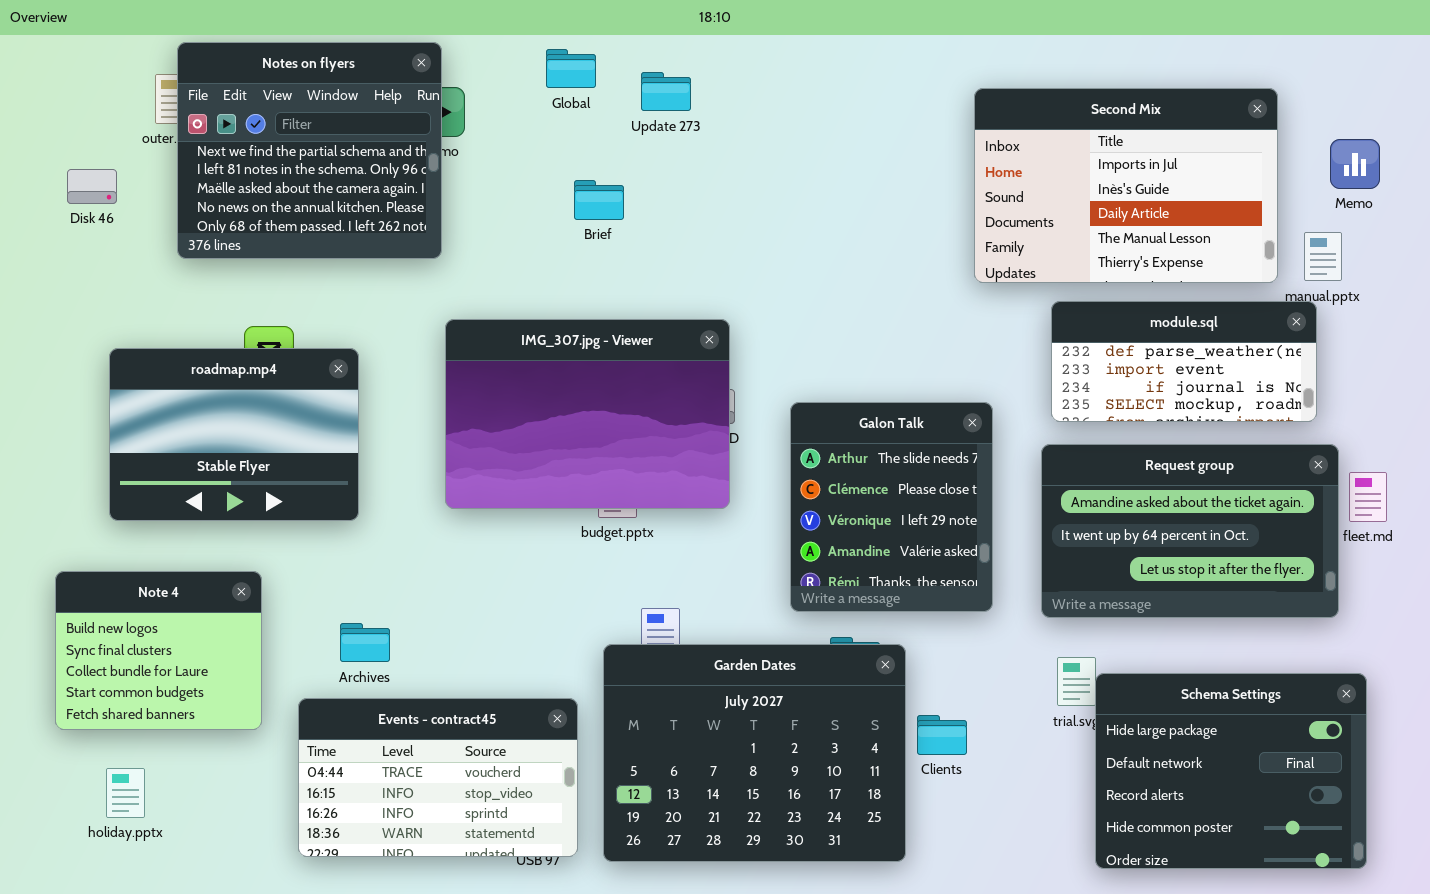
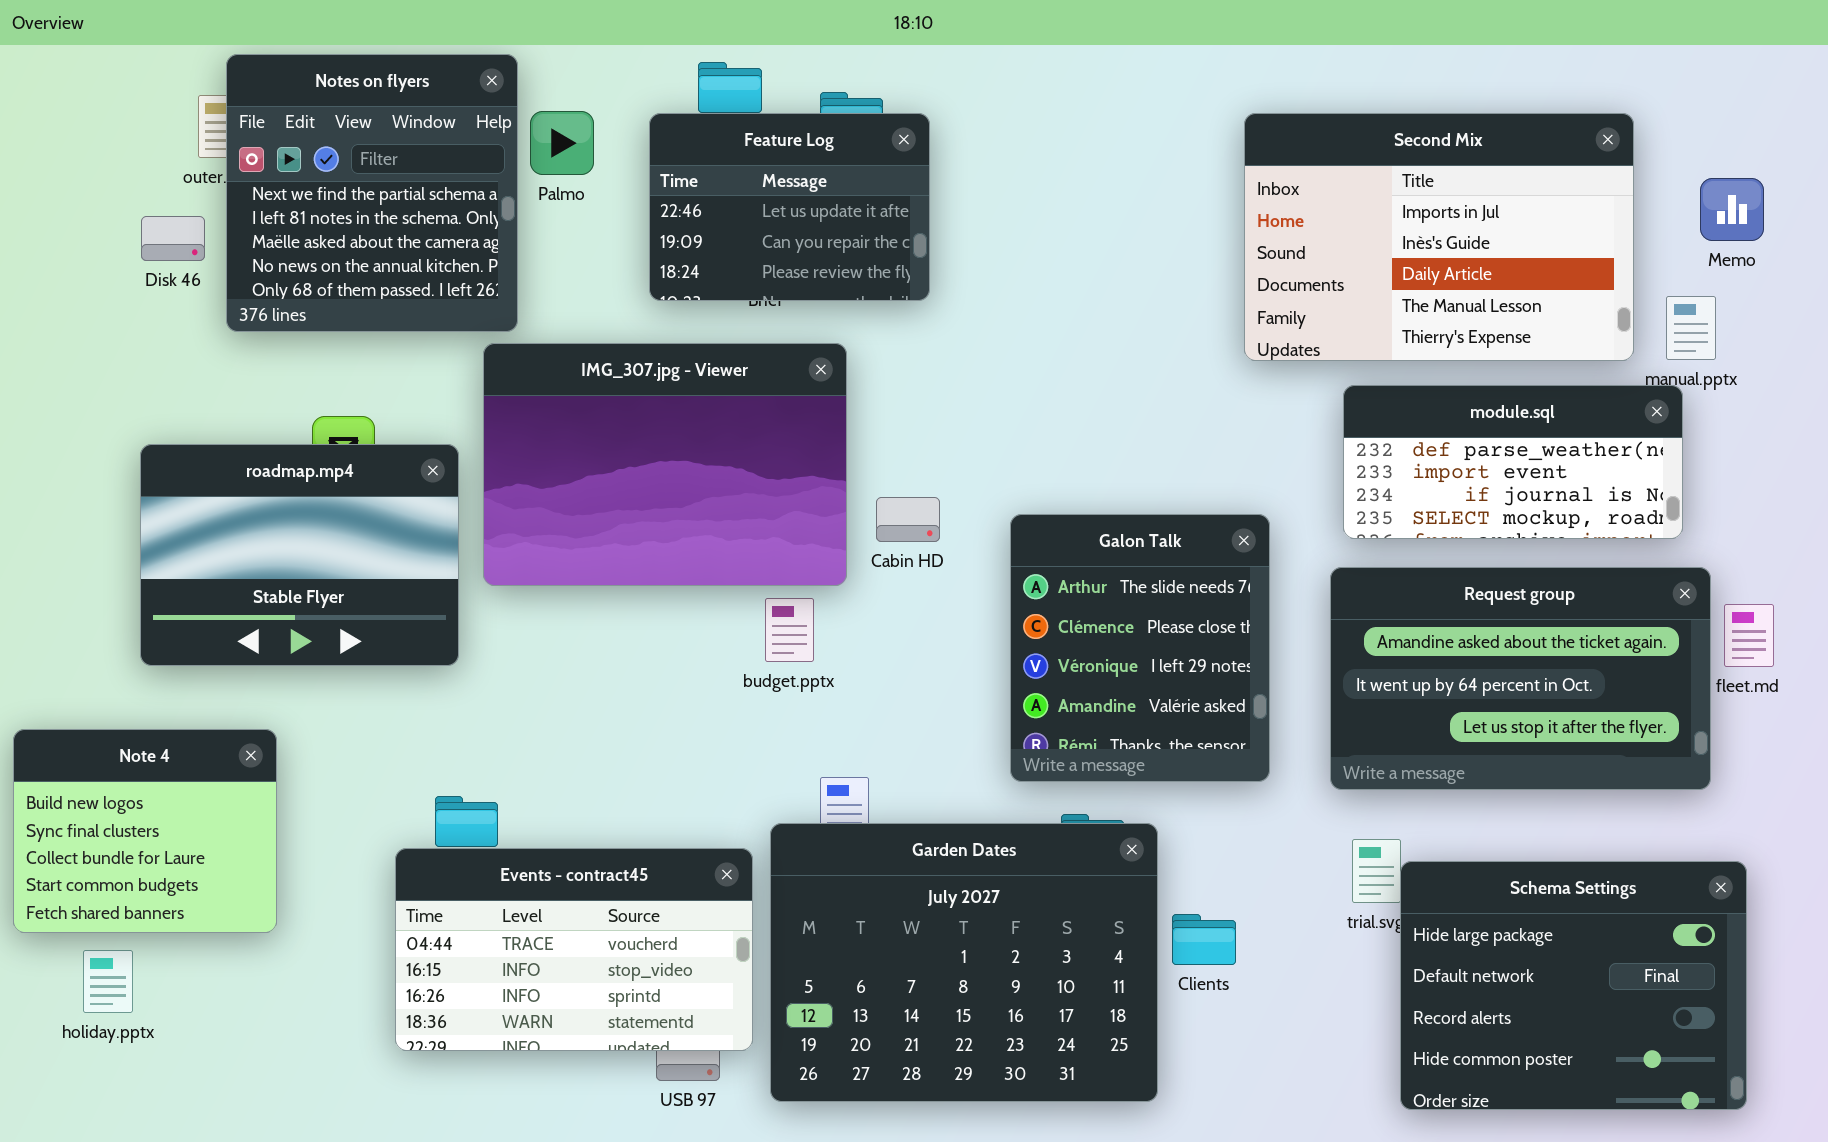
Notes on flyers: [177,42,442,259] -> [226,54,518,332], resized
Feature Log: none -> [649,113,930,301], opened
Disk 46: [67,169,117,204] -> [141,216,205,261], moved
IMG_307.jpg - Viewer: [445,319,730,509] -> [483,343,847,586], moved
Note 4: [55,571,262,730] -> [13,729,277,933], moved
Events - contract45: [298,698,578,857] -> [395,848,753,1051], moved
holiday.pptx: [106,768,145,818] -> [83,950,133,1013], moved

